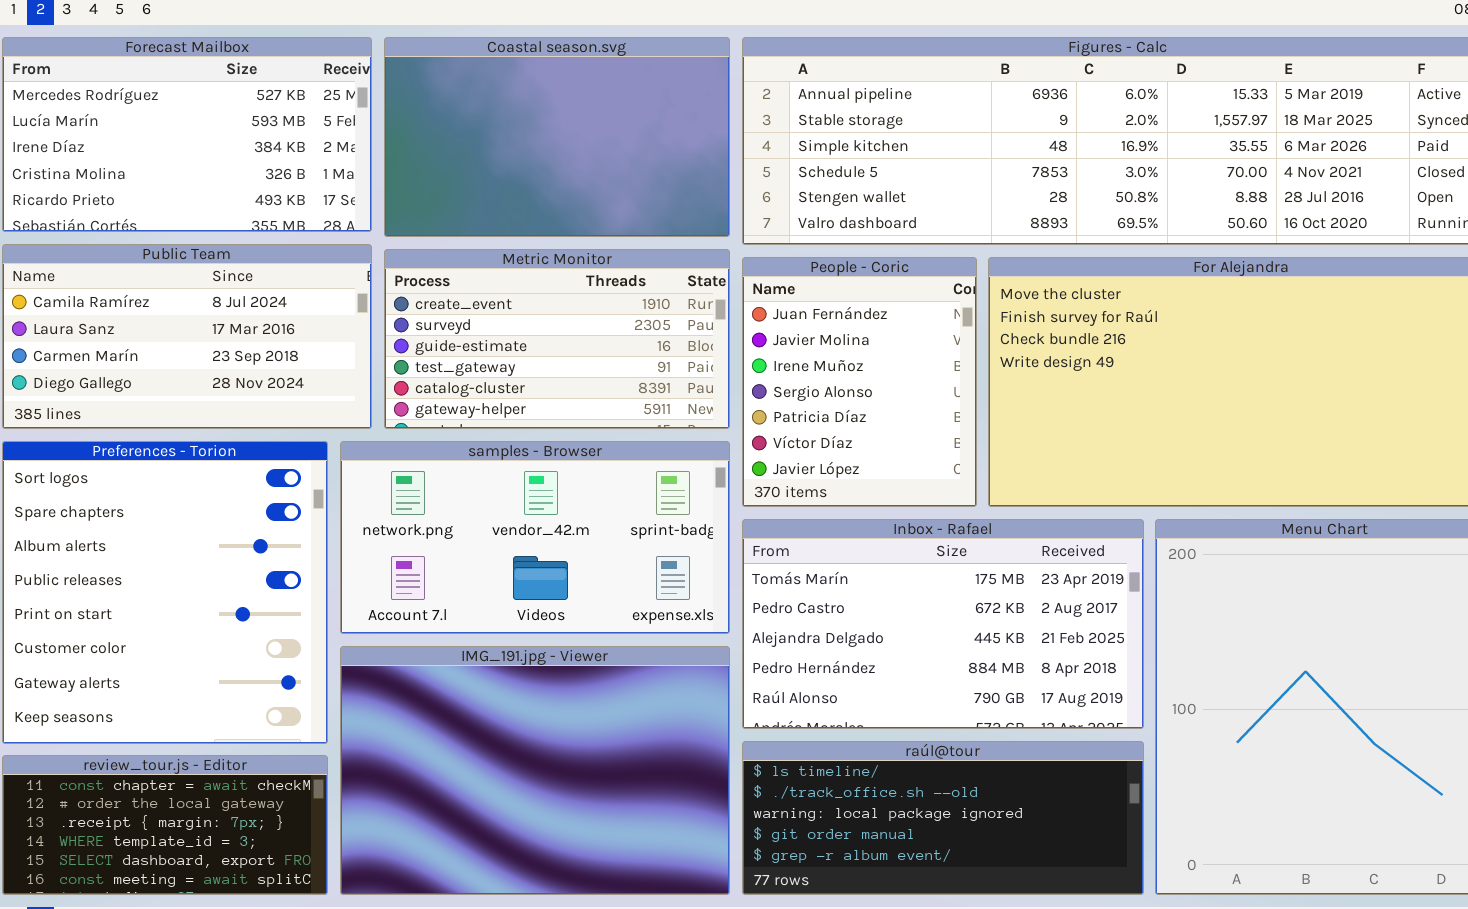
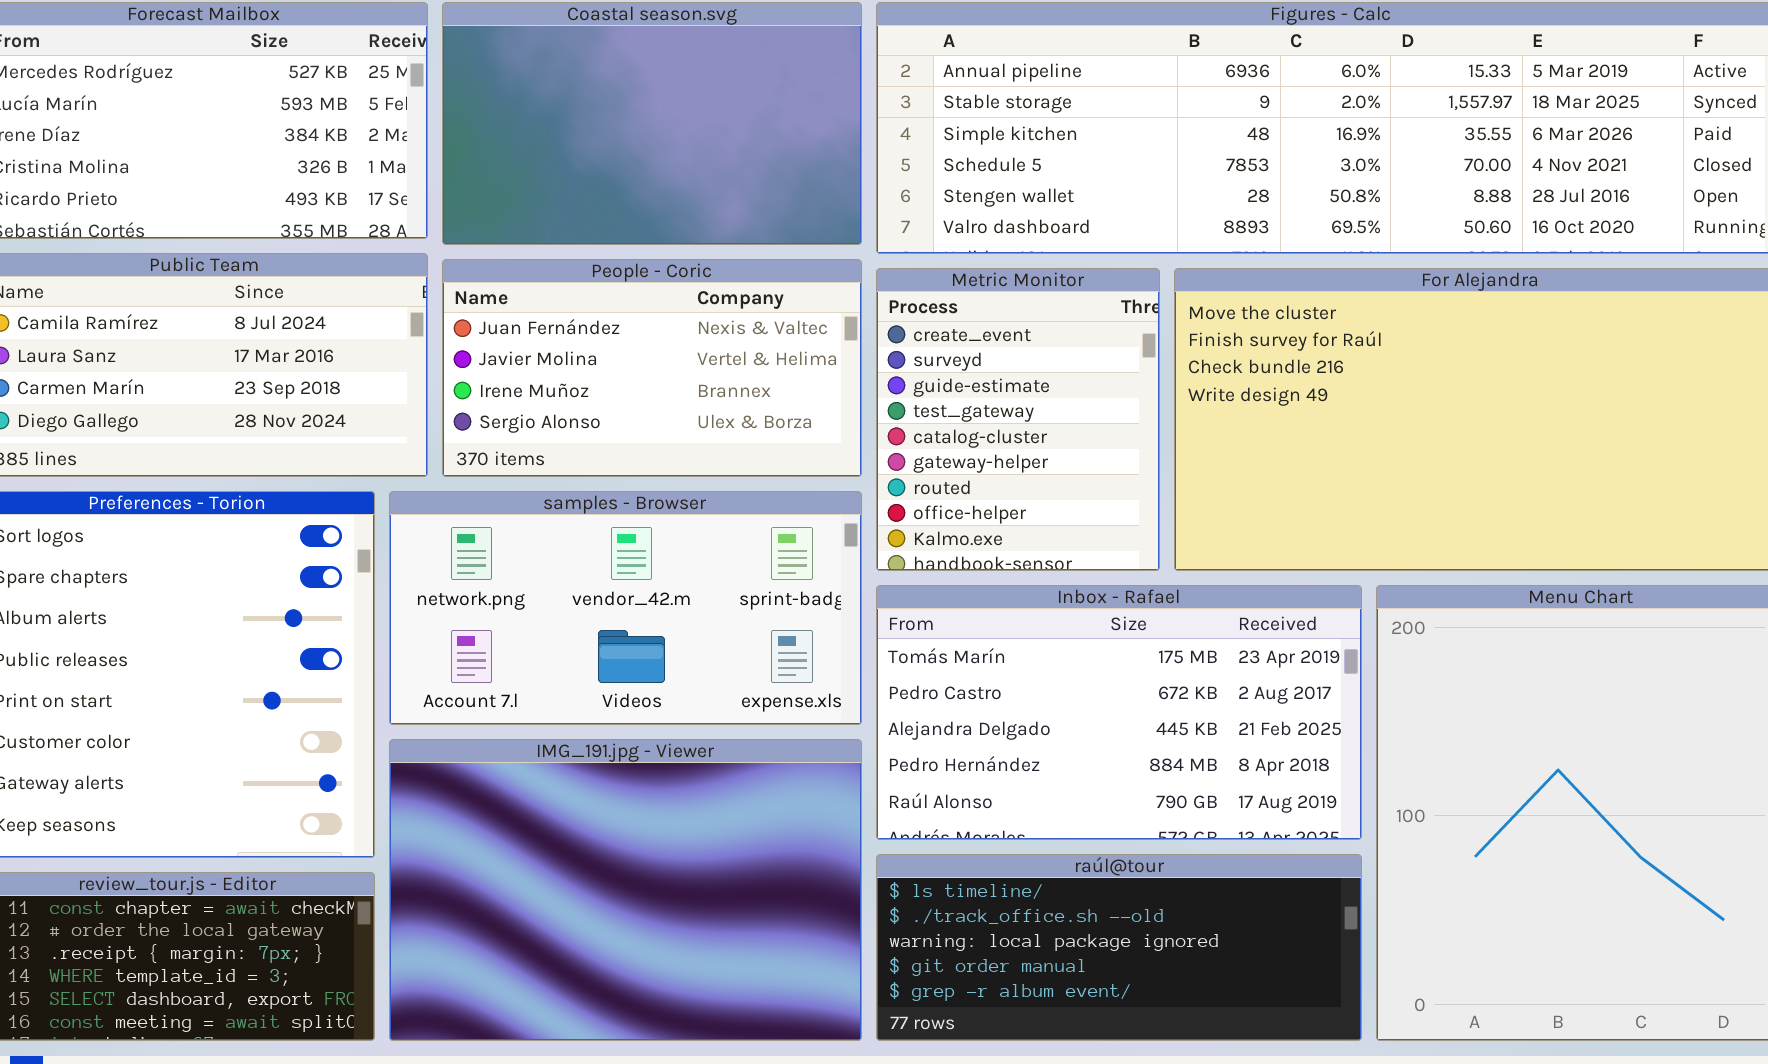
Metric Monitor: [384,249,730,429] -> [876,268,1160,571], moved, resized
People - Coric: [742,257,977,507] -> [442,259,862,477], moved, resized

